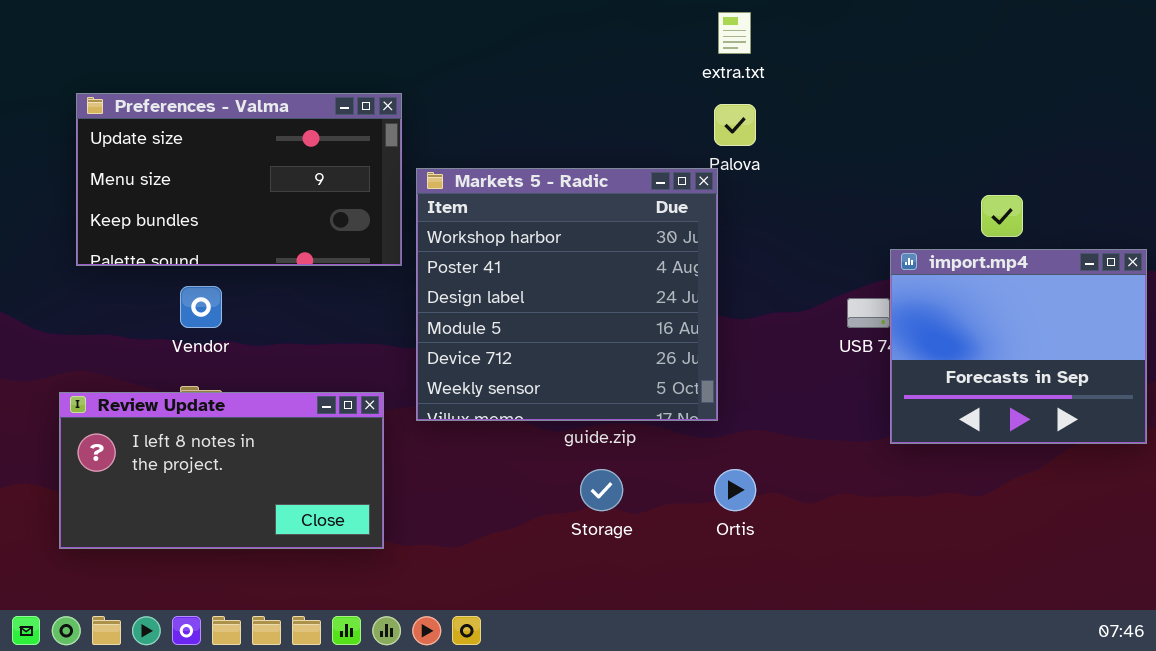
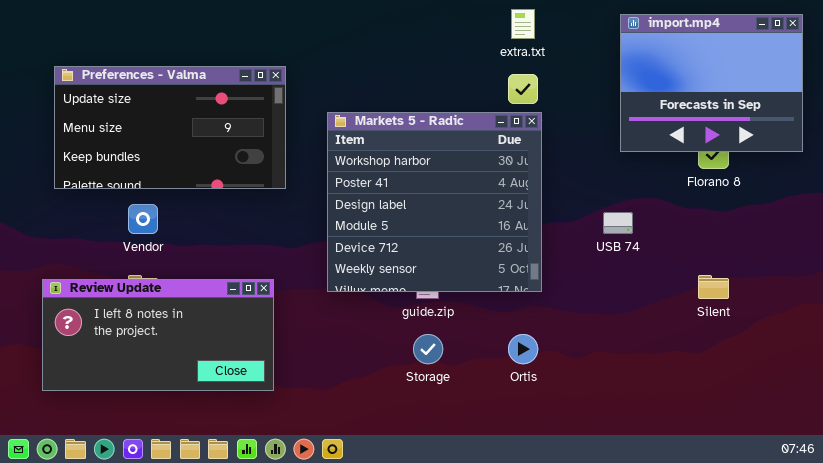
Markets 5 - Radic: [416,168,718,421] -> [327,112,542,292], moved
import.mp4: [890,249,1147,444] -> [620,14,803,152], moved

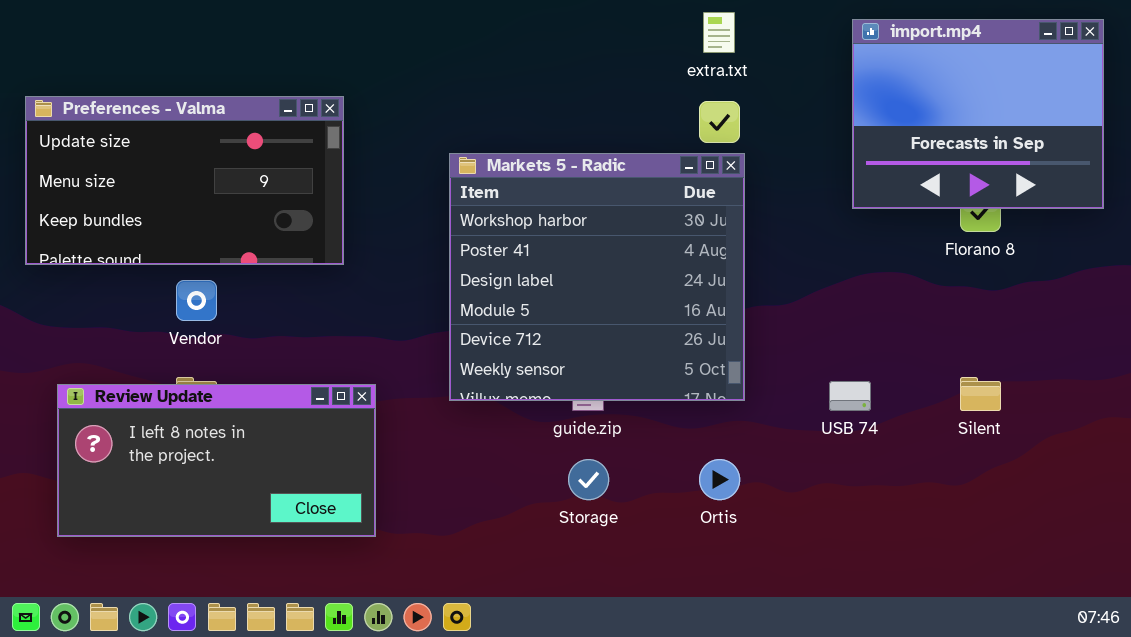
Preferences - Valma: [54,66,286,189] -> [25,96,344,265], moved
USB 74: [603,212,633,234] -> [829,381,871,411], moved

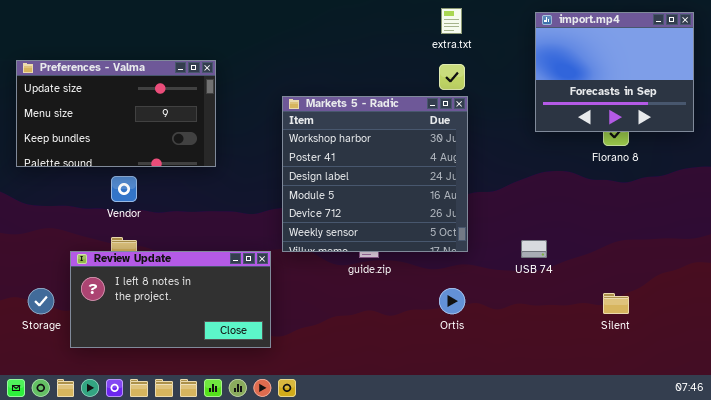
Silent: [960,377,1001,411] -> [603,293,629,314], moved
Review Update: [57,384,376,537] -> [70,251,271,348], moved
Storage: [568,459,609,500] -> [28,288,54,314], moved

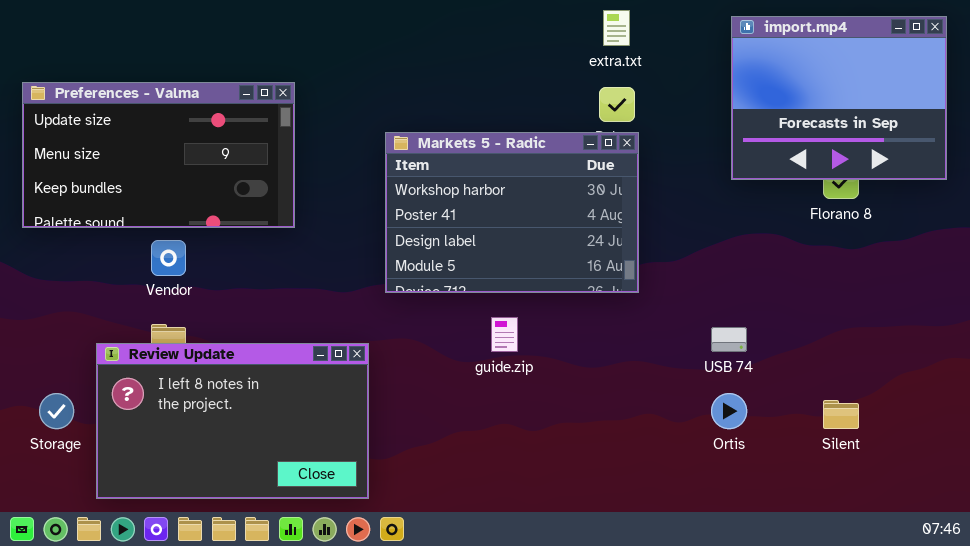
Markets 5 - Radic: [282,96,468,252] -> [385,132,639,293], resized
Review Update: [70,251,271,348] -> [96,343,369,499], resized
Ortis: [439,288,465,314] -> [711,393,747,429], moved

